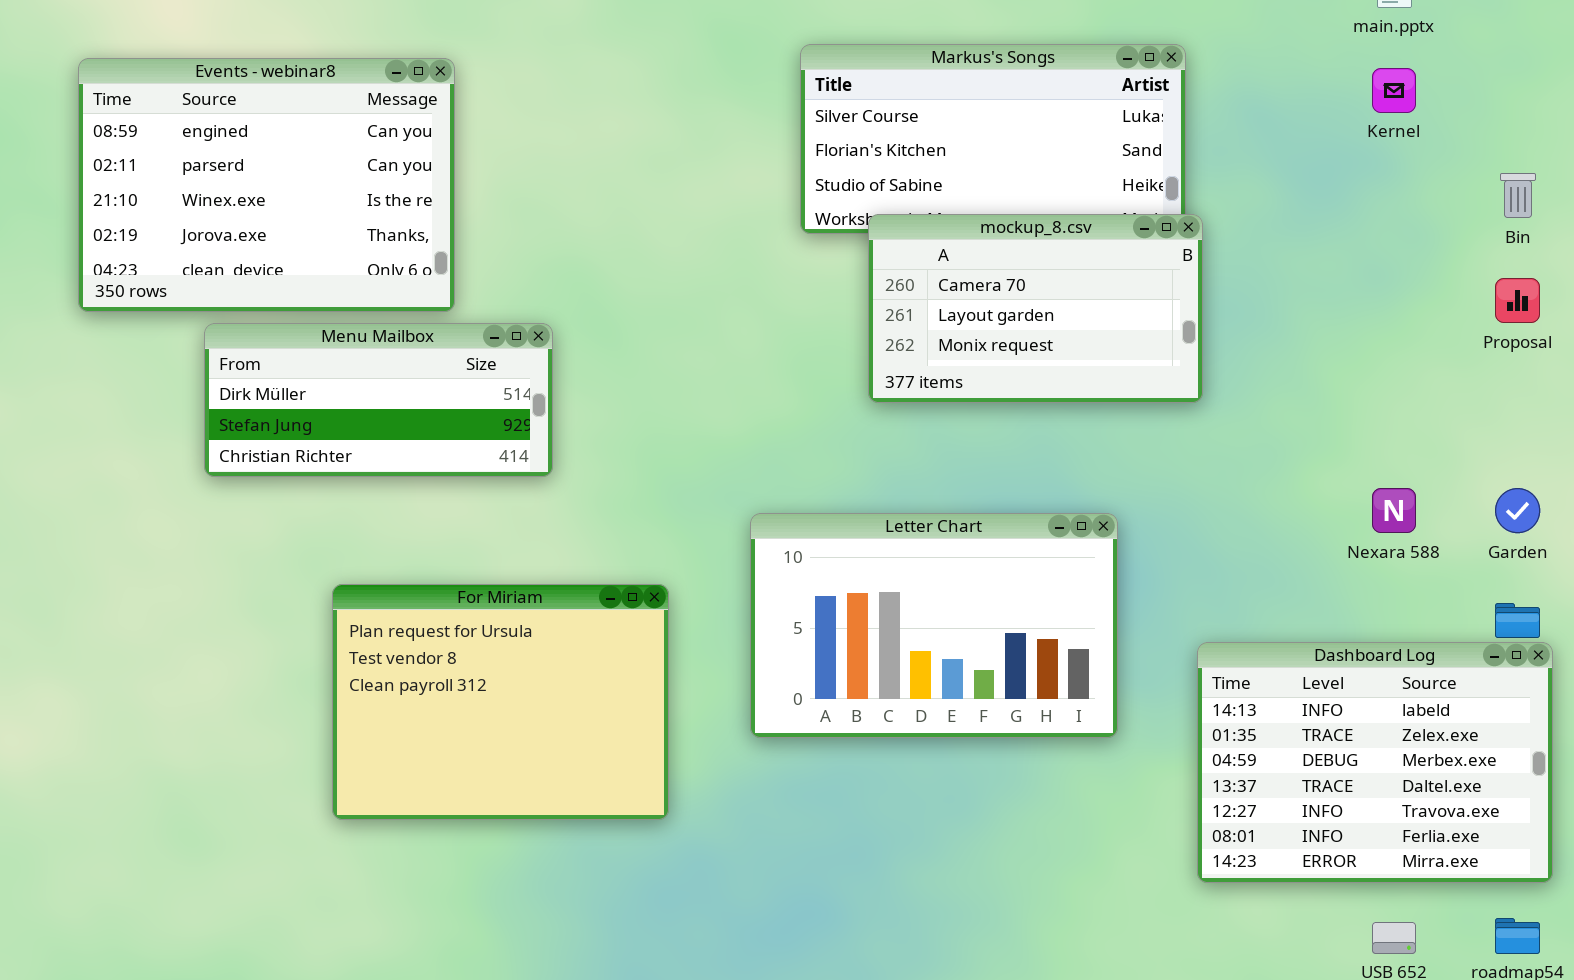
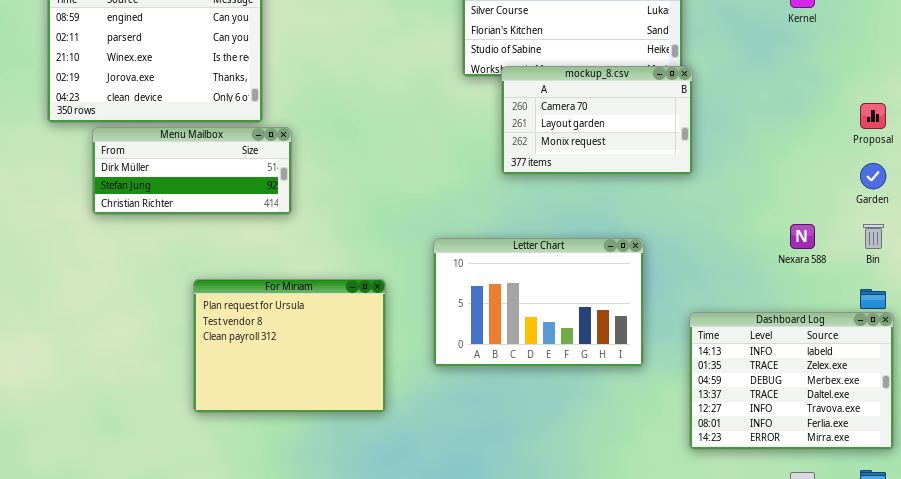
Bin: [1500,173,1536,218] -> [863,224,884,249], moved
Menu Mailbox: [204,323,553,477] -> [92,127,292,215], moved
Garden: [1495,488,1540,533] -> [860,163,886,189], moved

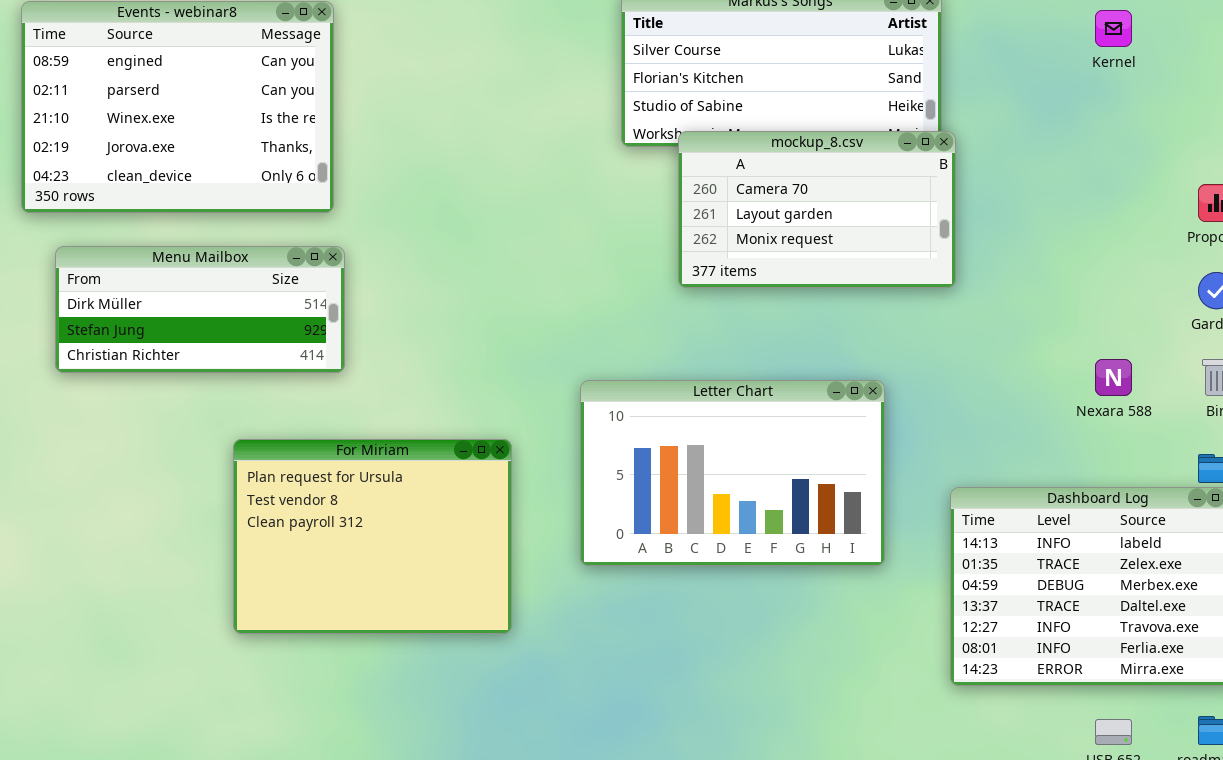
Menu Mailbox: [92,127,292,215] -> [55,246,345,373], moved

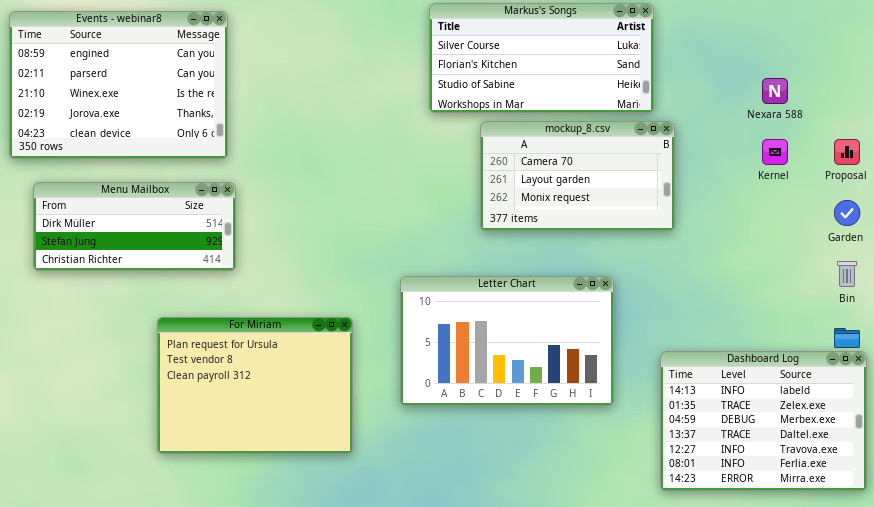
Kernel: [1095,10,1132,47] -> [762,139,788,165], moved
mockup_8.csv: [678,131,956,288] -> [480,121,675,231], moved
Nexara 588: [1095,359,1132,396] -> [762,78,788,104], moved

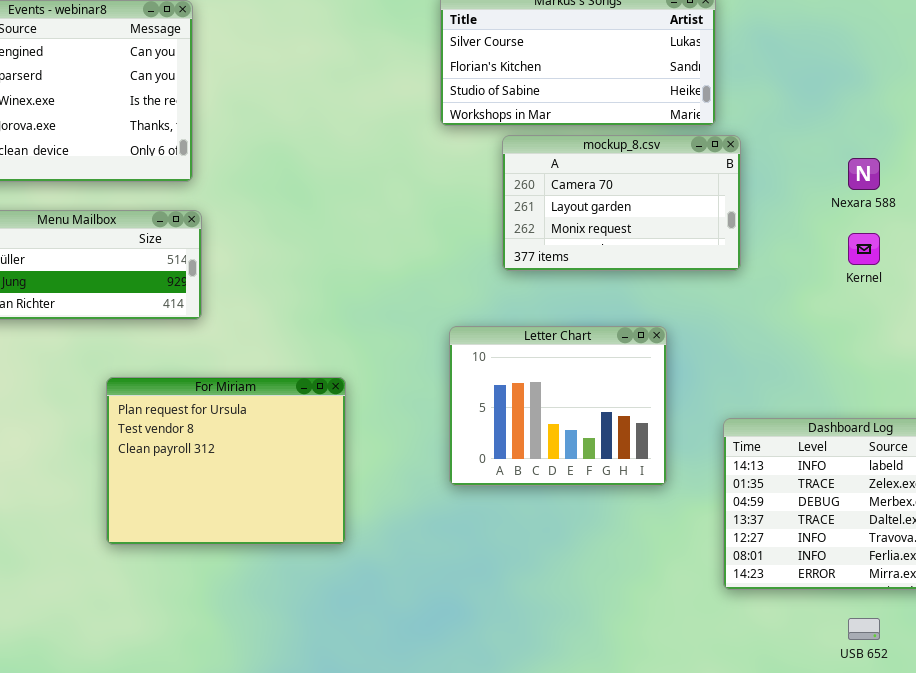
Nexara 588: [762,78,788,104] -> [848,158,880,190], moved
Kernel: [762,139,788,165] -> [848,233,880,265], moved
Letter Chart: [400,276,614,406] -> [449,326,667,486], resized

